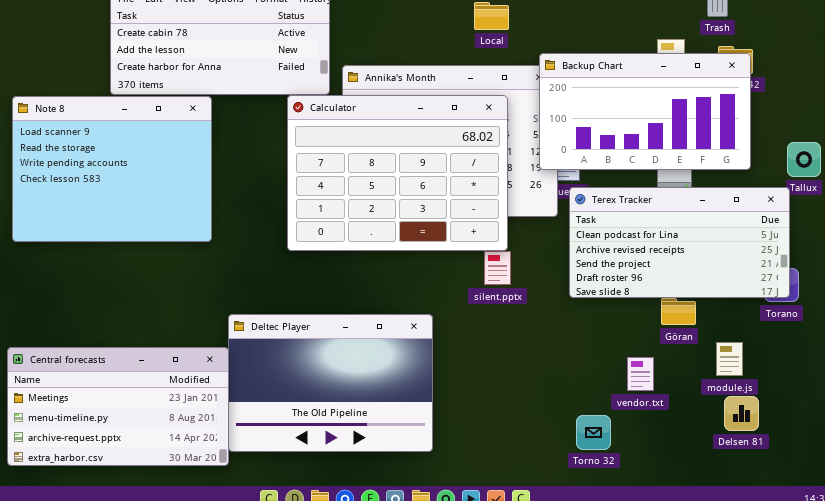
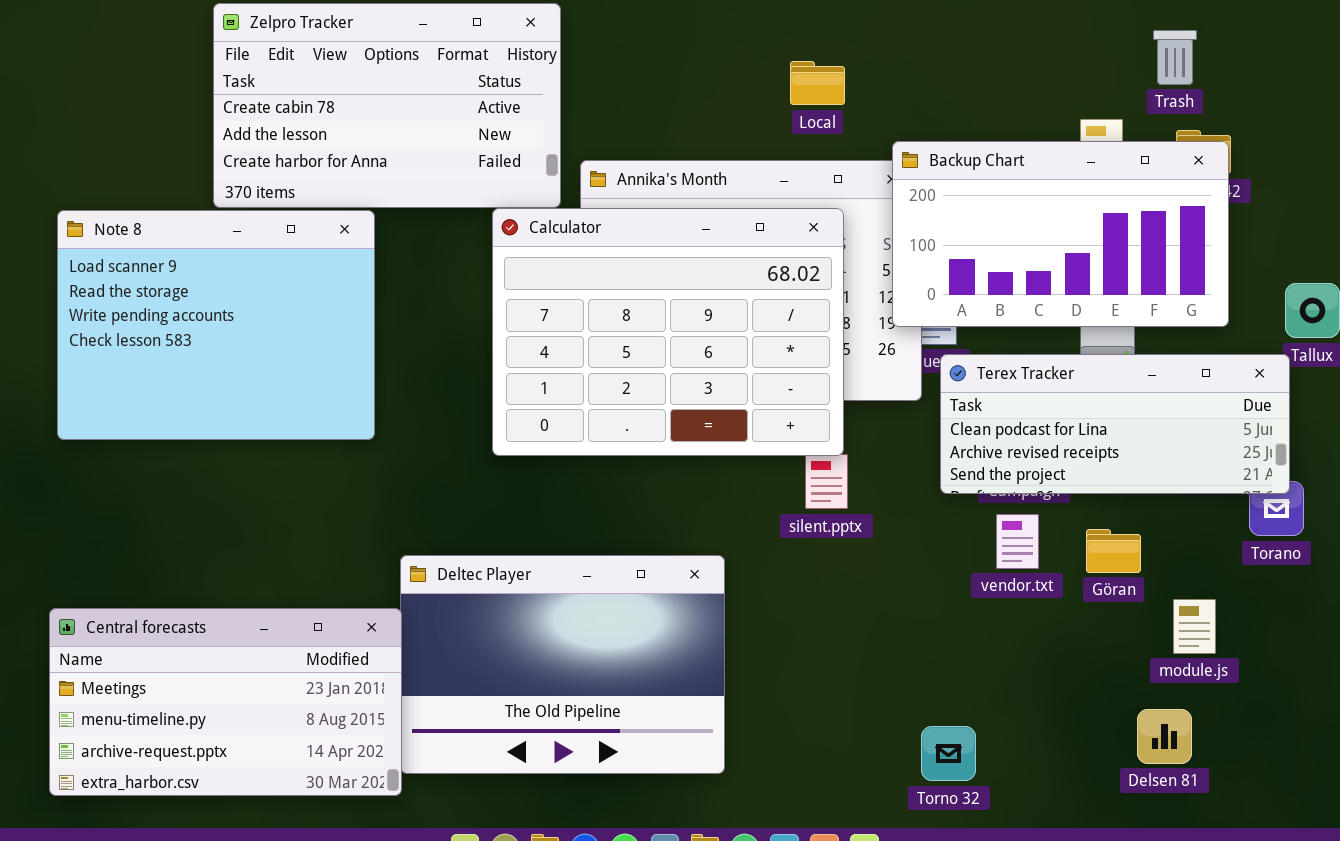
Terex Tracker: [569,187,790,298] -> [940,354,1290,494], resized
vendor.txt: [627,357,654,391] -> [996,514,1039,569], moved
Delsen 81: [724,396,759,431] -> [1137,709,1192,764], moved
Torno 32: [576,415,611,450] -> [921,726,976,781], moved

